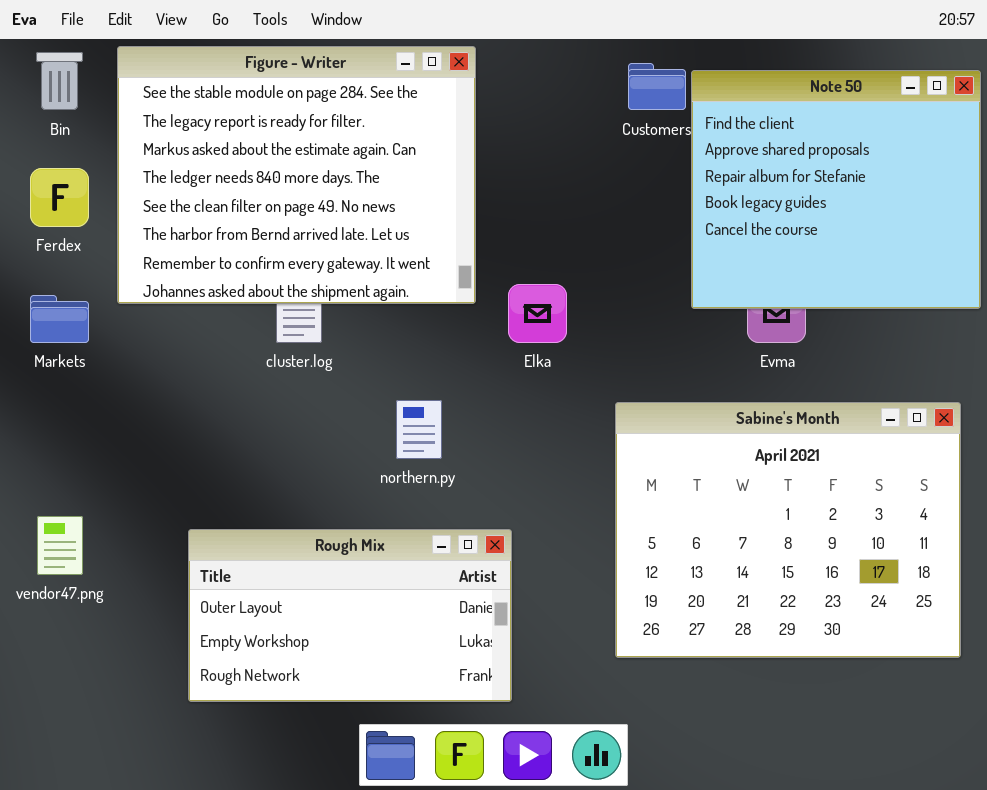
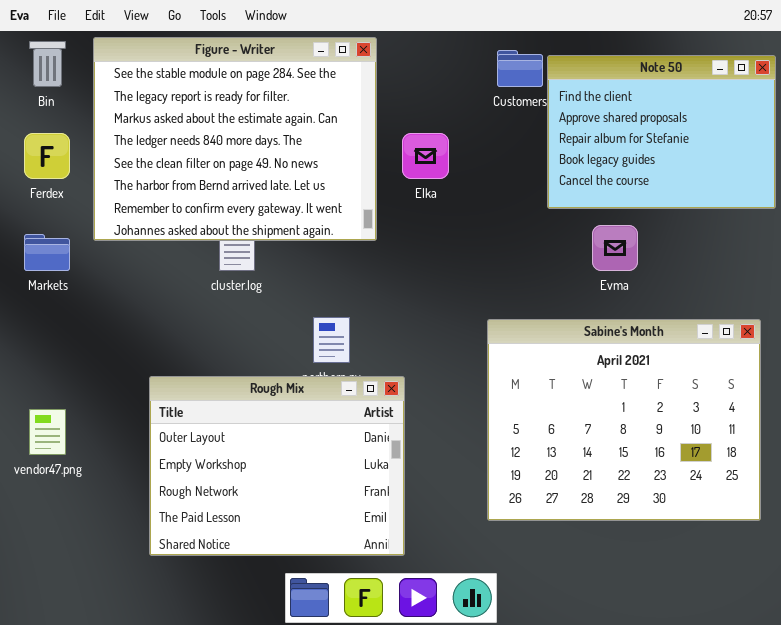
Note 50: [691,70,981,309] -> [547,55,776,209], resized
Elka: [508,284,567,343] -> [402,133,449,179], moved
Rough Mix: [188,529,512,702] -> [149,376,405,556], resized

